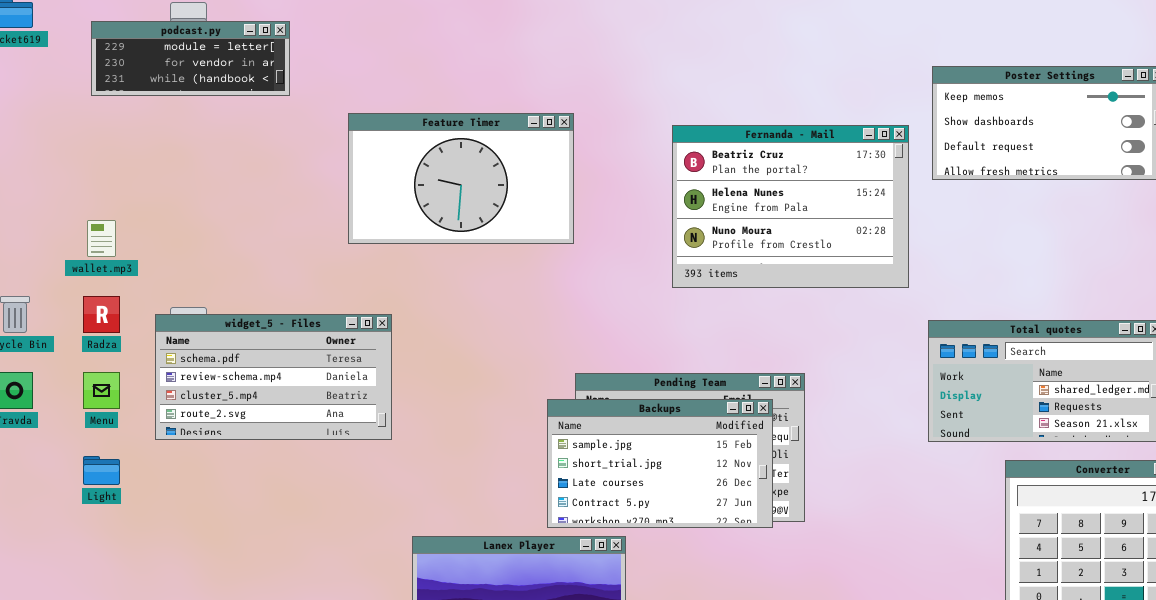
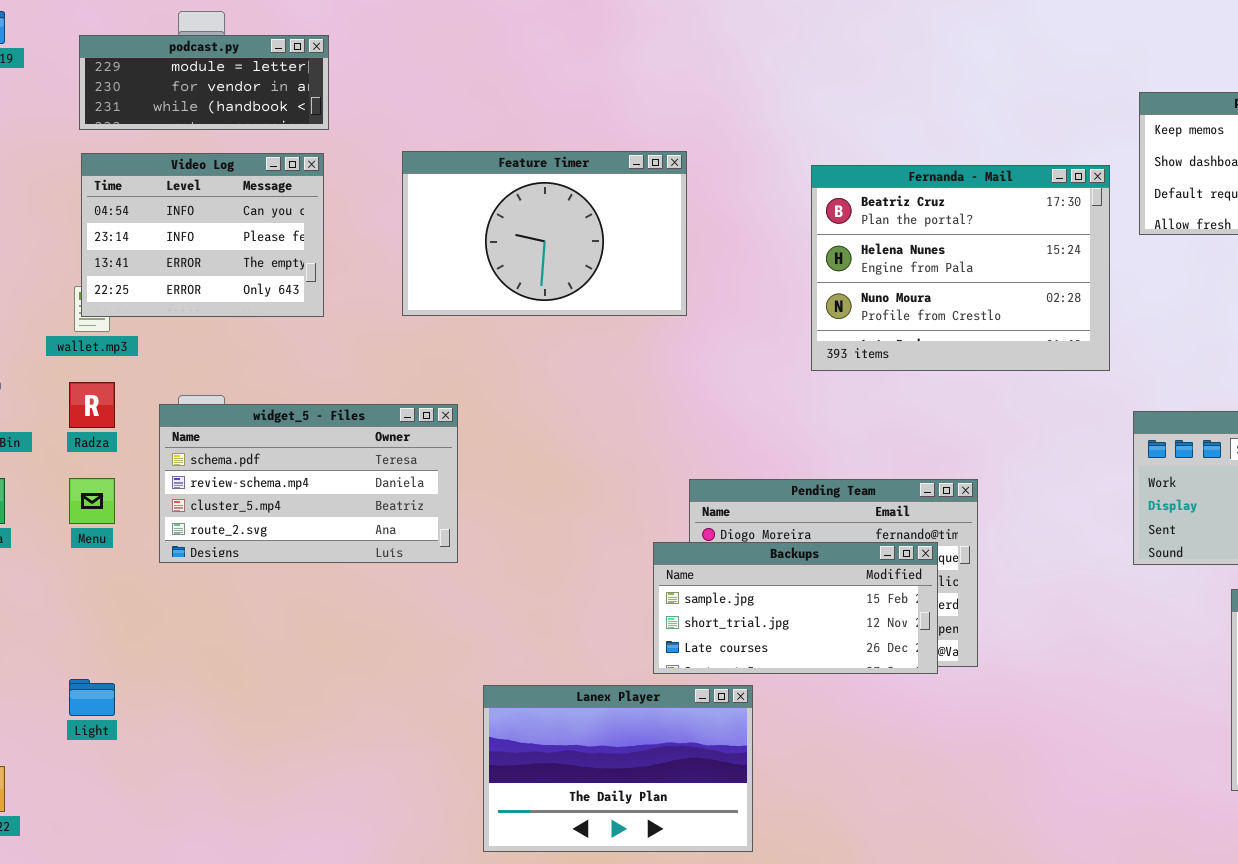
Video Log: none -> [81,153,324,317], opened
Backups: [547,399,773,528] -> [653,542,938,674], resized
Light: [83,456,120,485] -> [69,679,115,716], moved

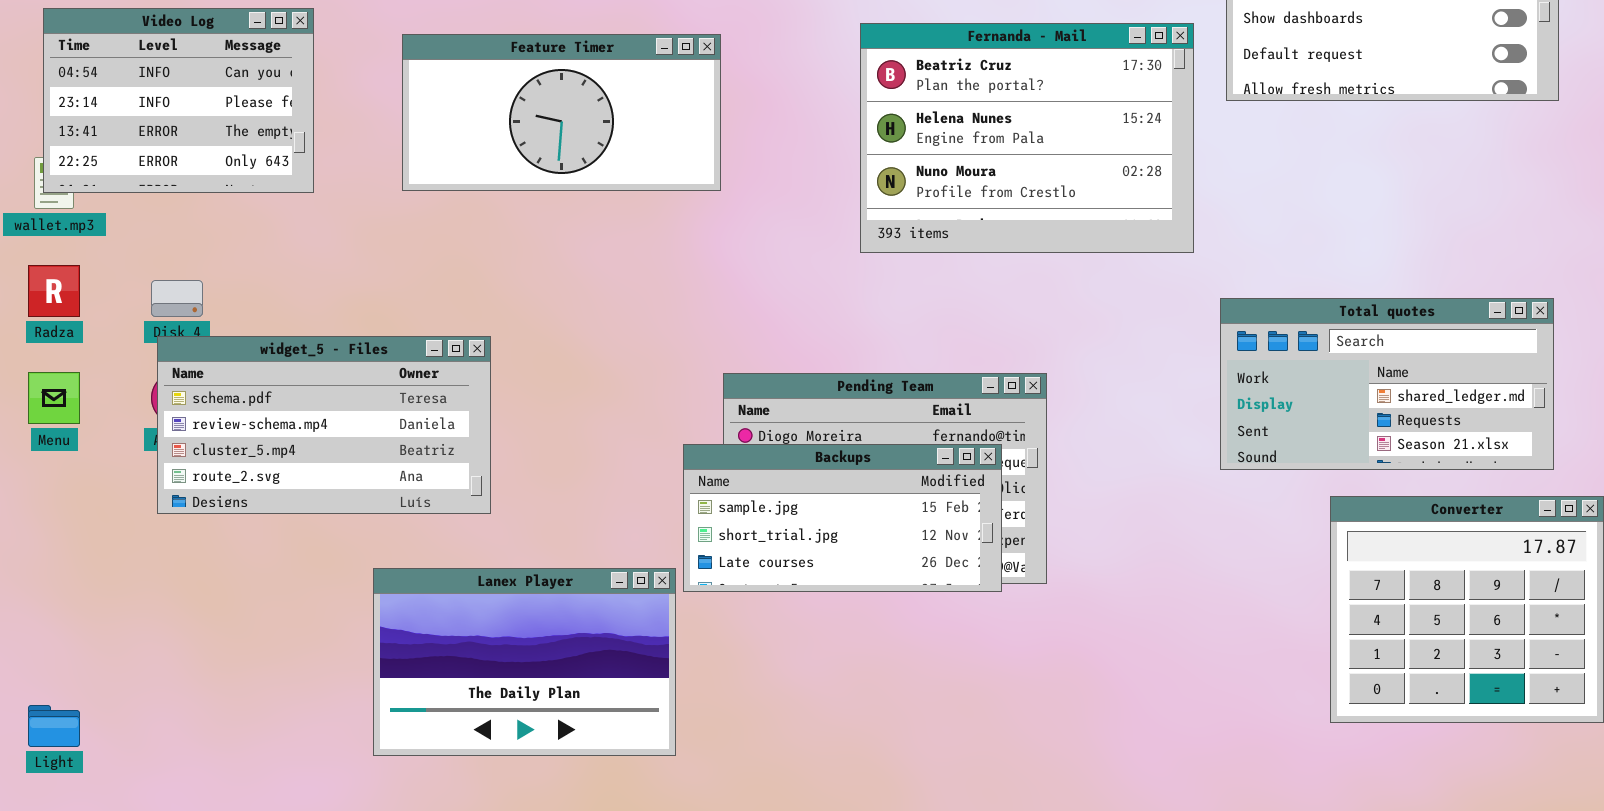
Feature Timer: [402,151,687,316] -> [402,34,721,191], resized
widget_5 - Files: [159,404,458,563] -> [157,336,491,514], moved
Light: [69,679,115,716] -> [28,705,80,747], moved
Lanex Player: [483,685,753,852] -> [373,568,676,756], moved

